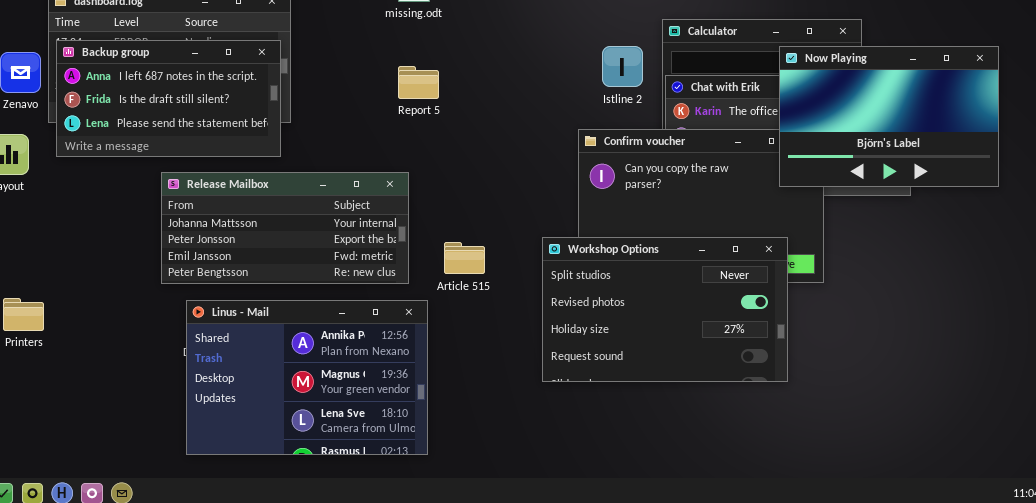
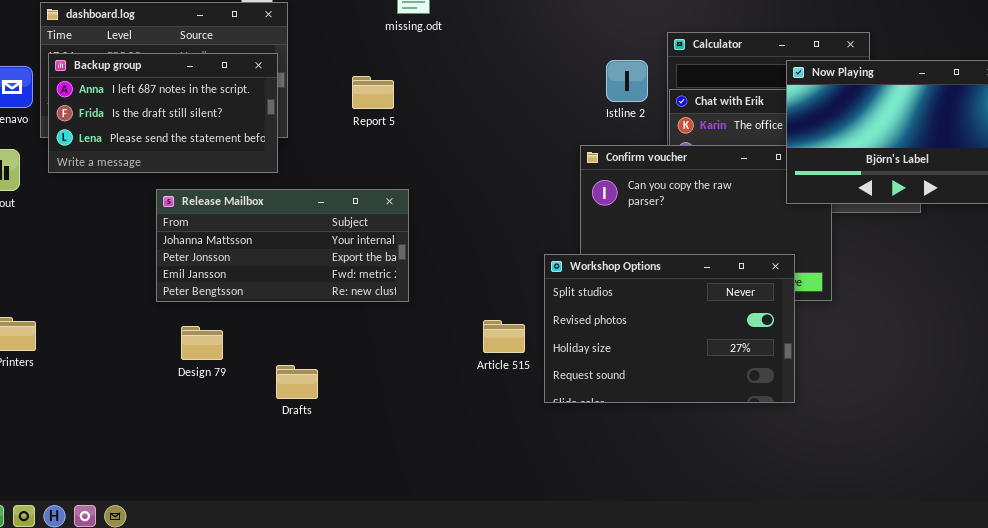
Report 5: [398,66,439,99] -> [352,76,394,109], moved
Article 515: [444,242,485,274] -> [483,320,525,353], moved
Linus - Mail: [186,300,428,455] -> none, closed

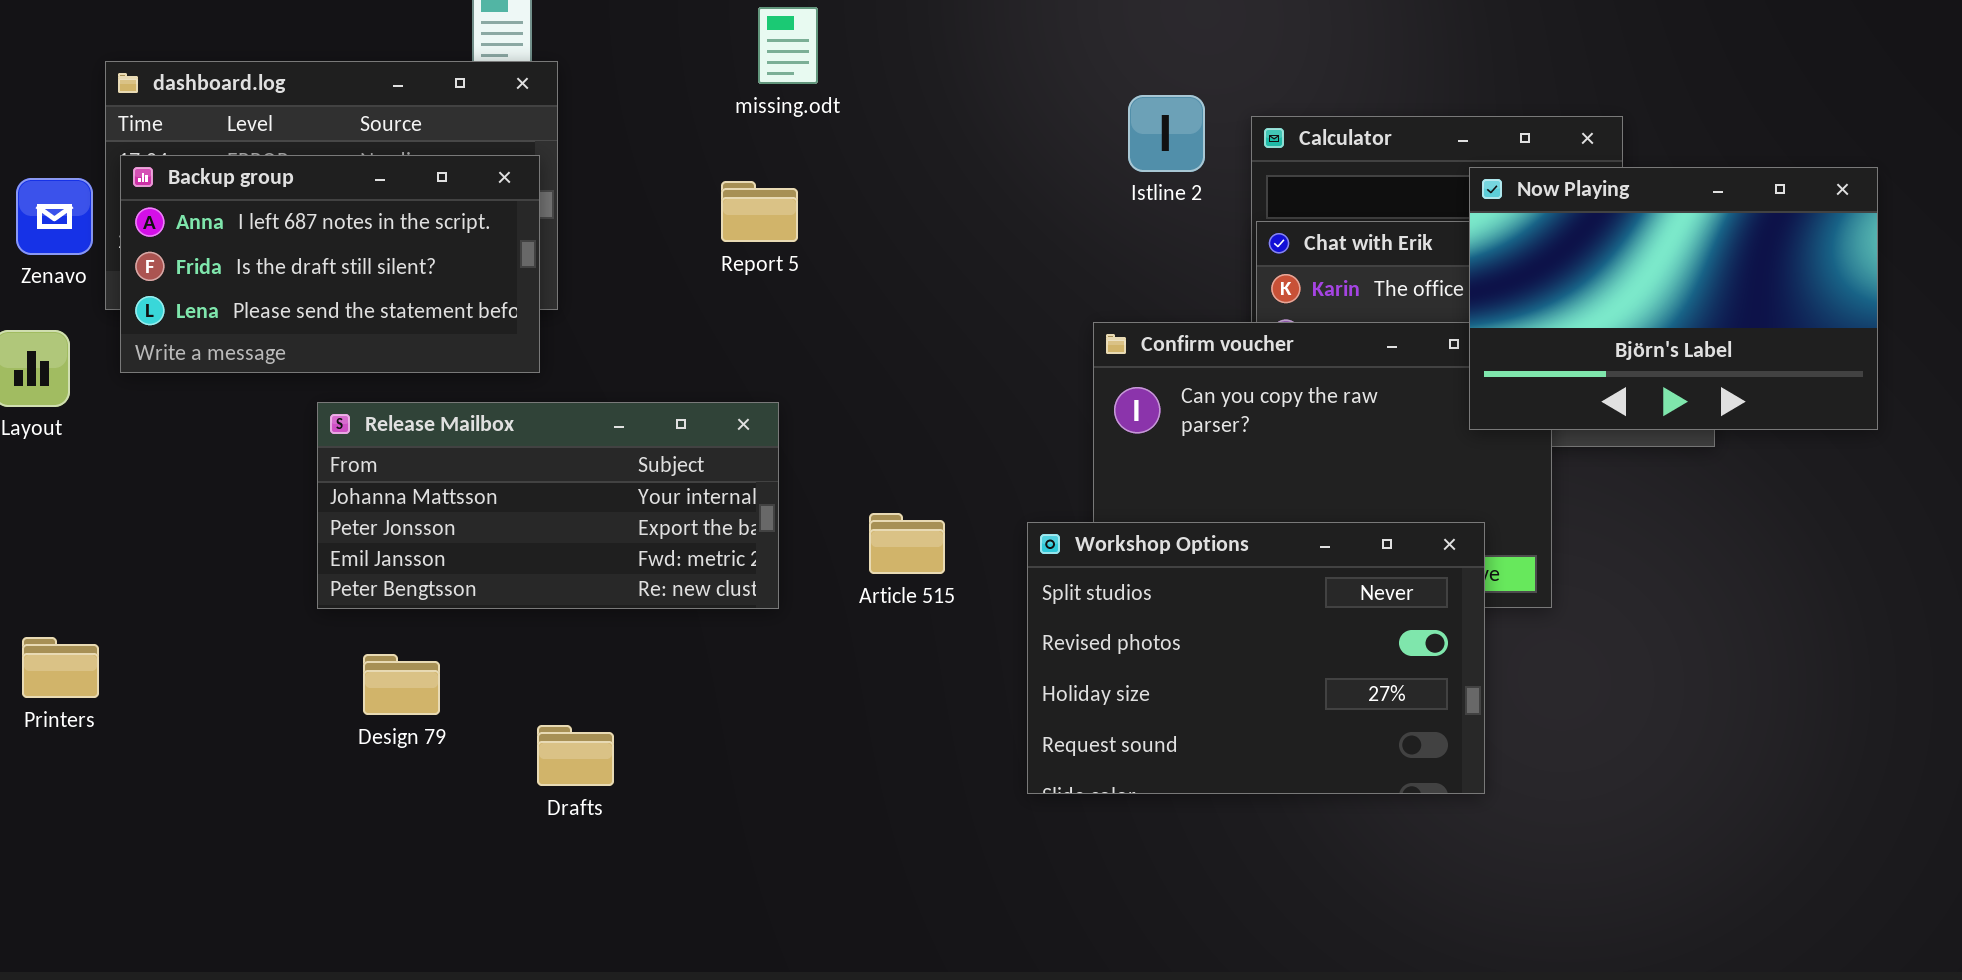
Istline 2: [606,60,648,102] -> [1128,95,1205,172], moved
Report 5: [352,76,394,109] -> [721,181,798,242], moved
Article 515: [483,320,525,353] -> [869,513,945,574], moved

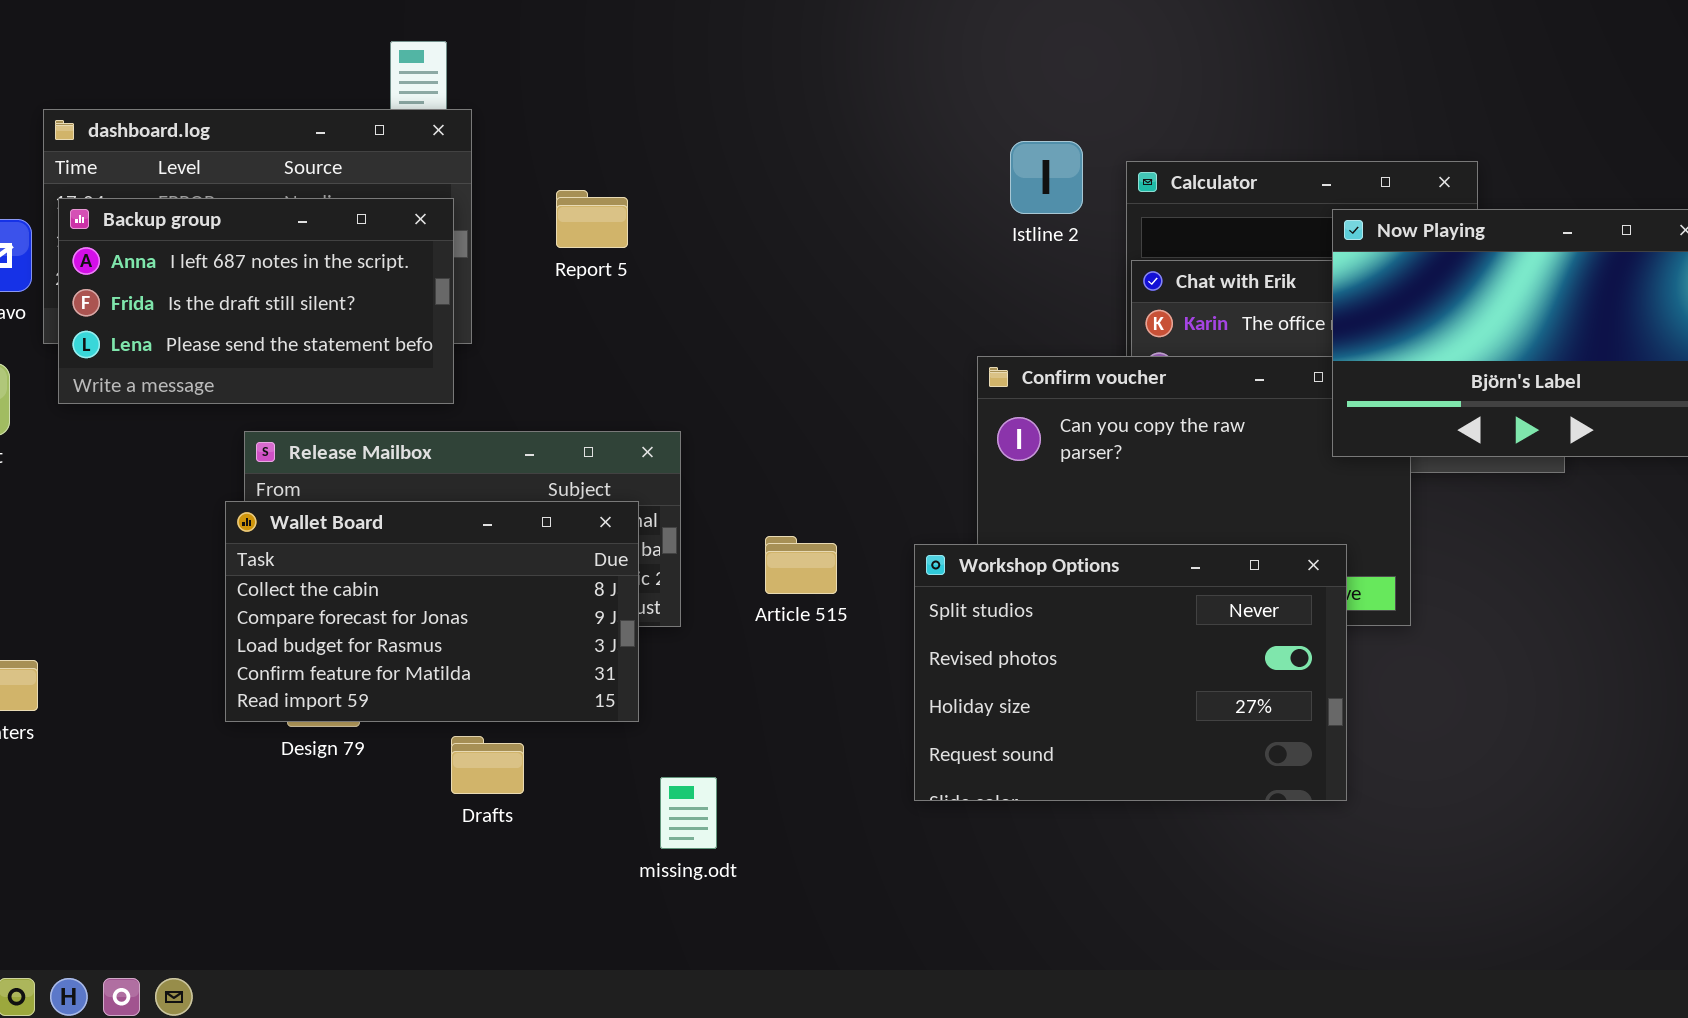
missing.odt: [758,7,818,84] -> [660,777,717,849], moved
Report 5: [721,181,798,242] -> [556,190,628,248], moved
Wallet Board: none -> [225,501,639,722], opened

